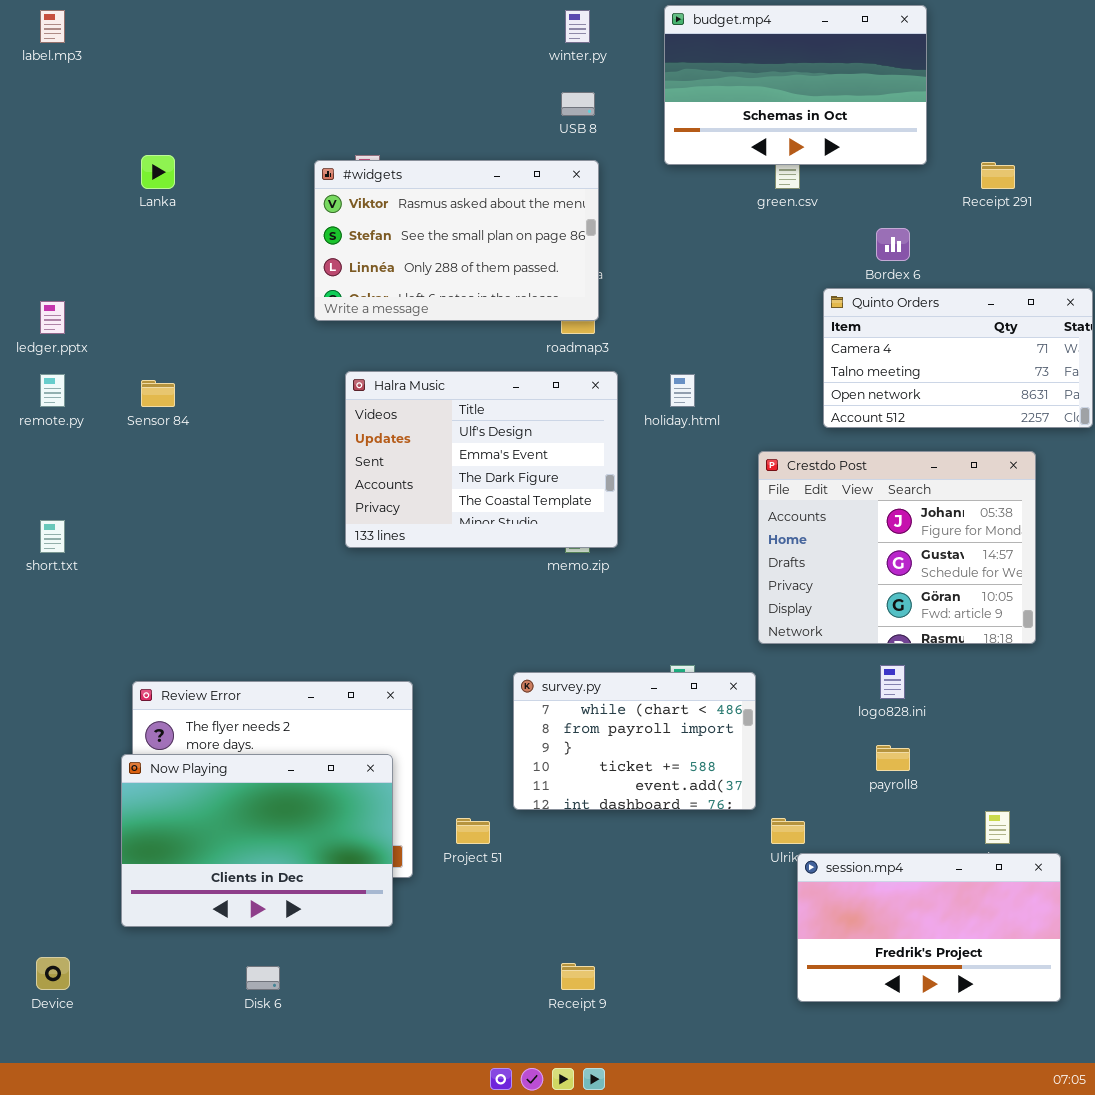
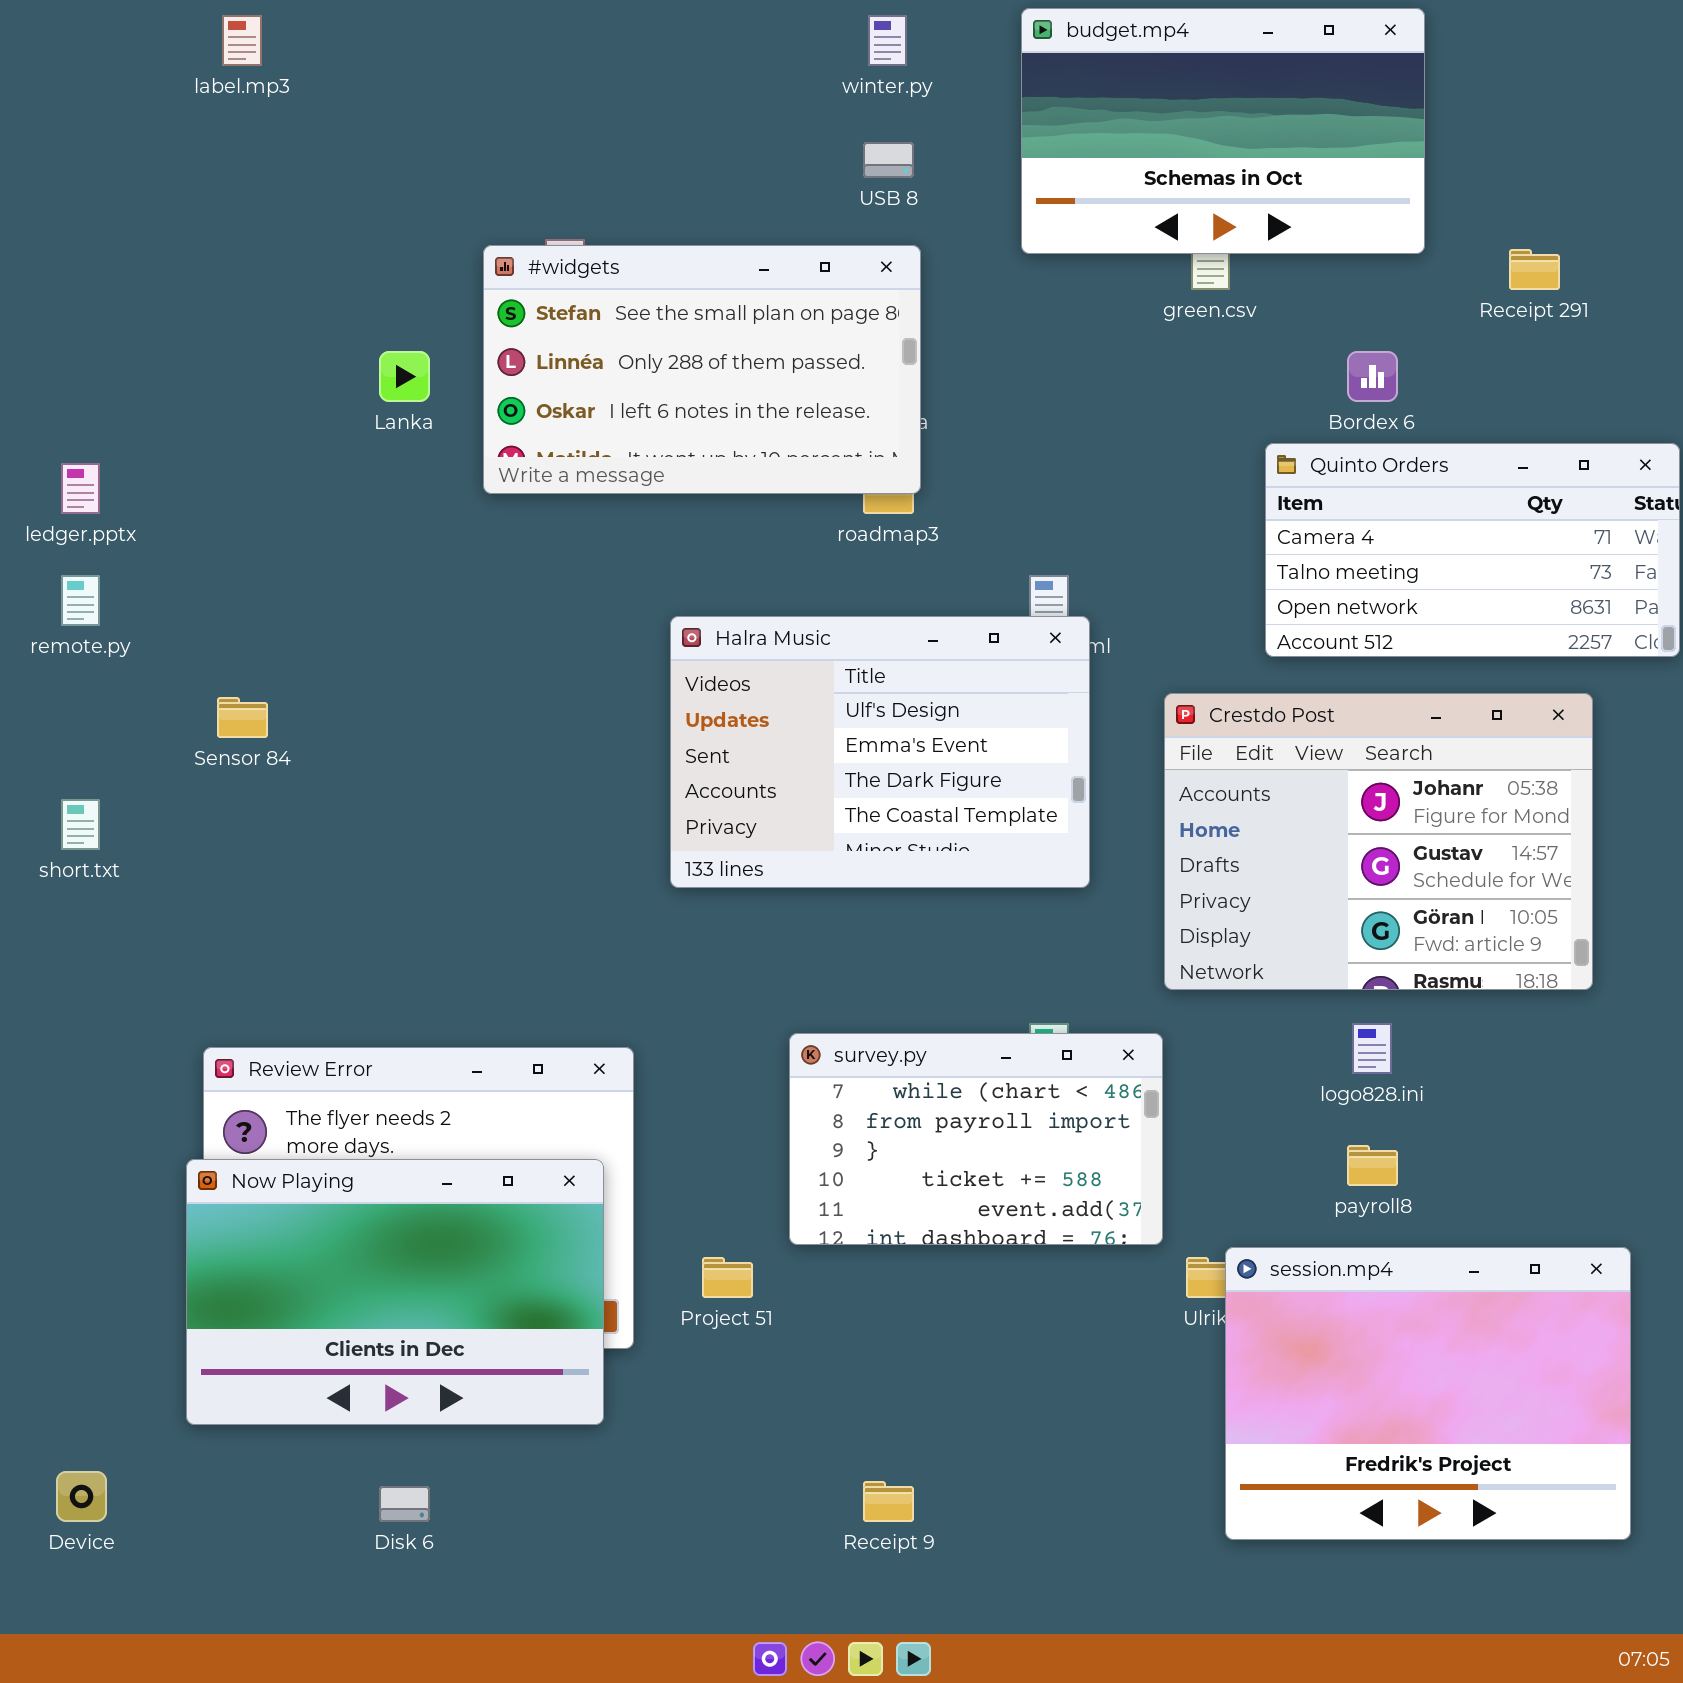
label.mp3: [40,10,65,43] -> [222,15,262,66], moved
Lanka: [141,155,175,189] -> [379,351,430,402], moved
#widgets: [314,160,599,321] -> [483,245,921,494], scrolled down 1 row
Halra Music: [345,371,618,548] -> [670,616,1090,888], moved
Sensor 84: [141,380,175,407] -> [217,697,268,738], moved
session.mp4: [797,853,1061,1002] -> [1225,1247,1631,1540], resized

